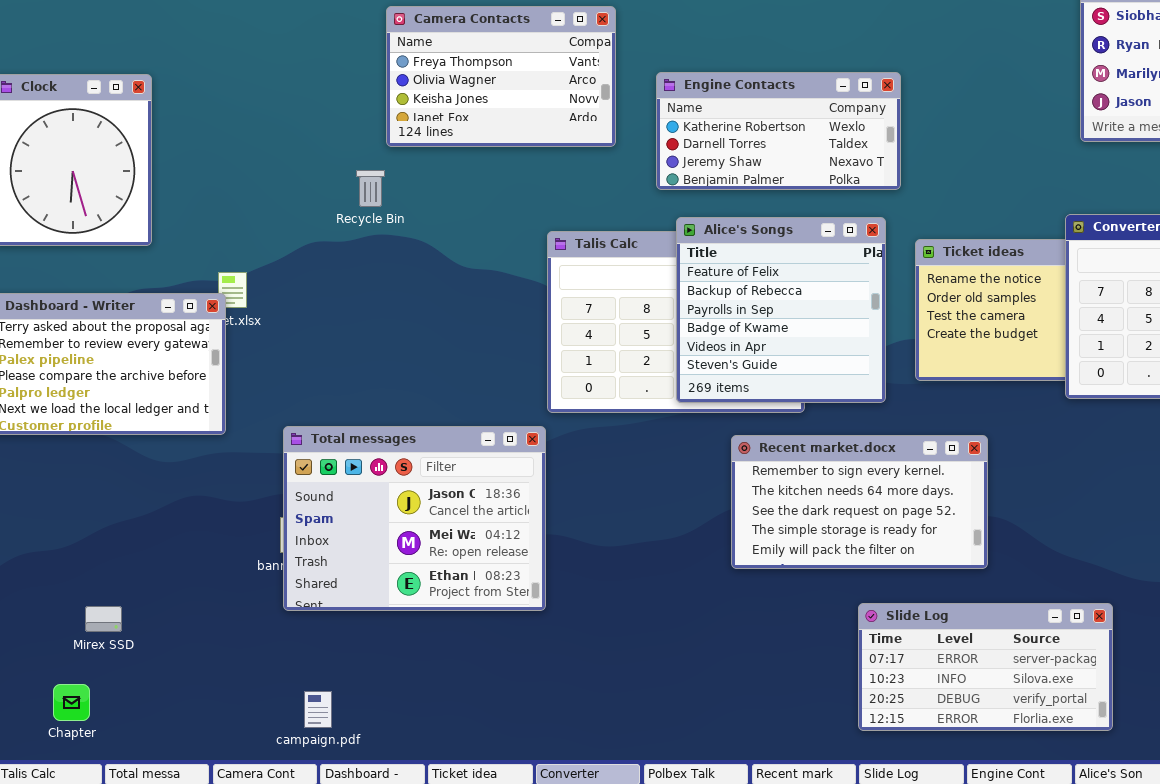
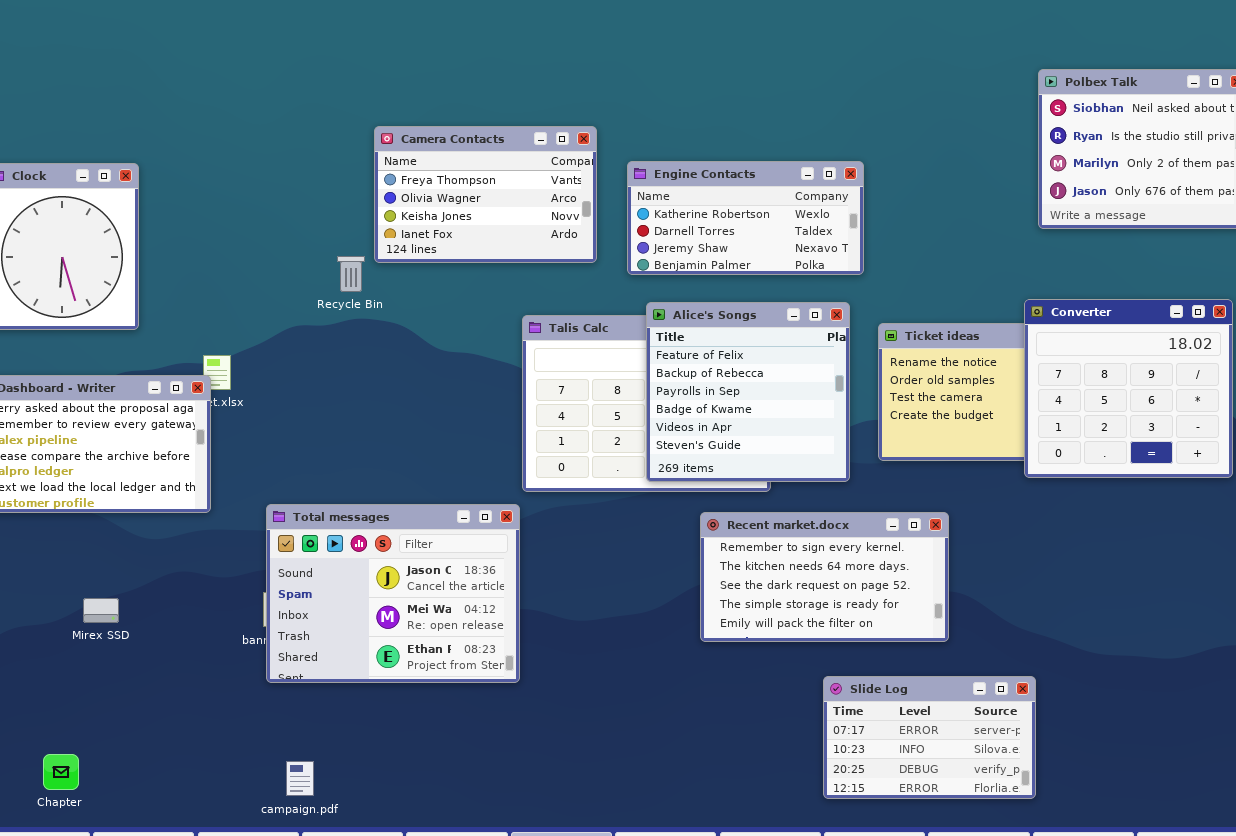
Camera Contacts: [386,6,616,147] -> [374,126,597,263], moved
Slide Log: [858,603,1113,731] -> [823,676,1036,799], resized
Mirex SSD: [85,606,122,632] -> [83,598,119,623], moved

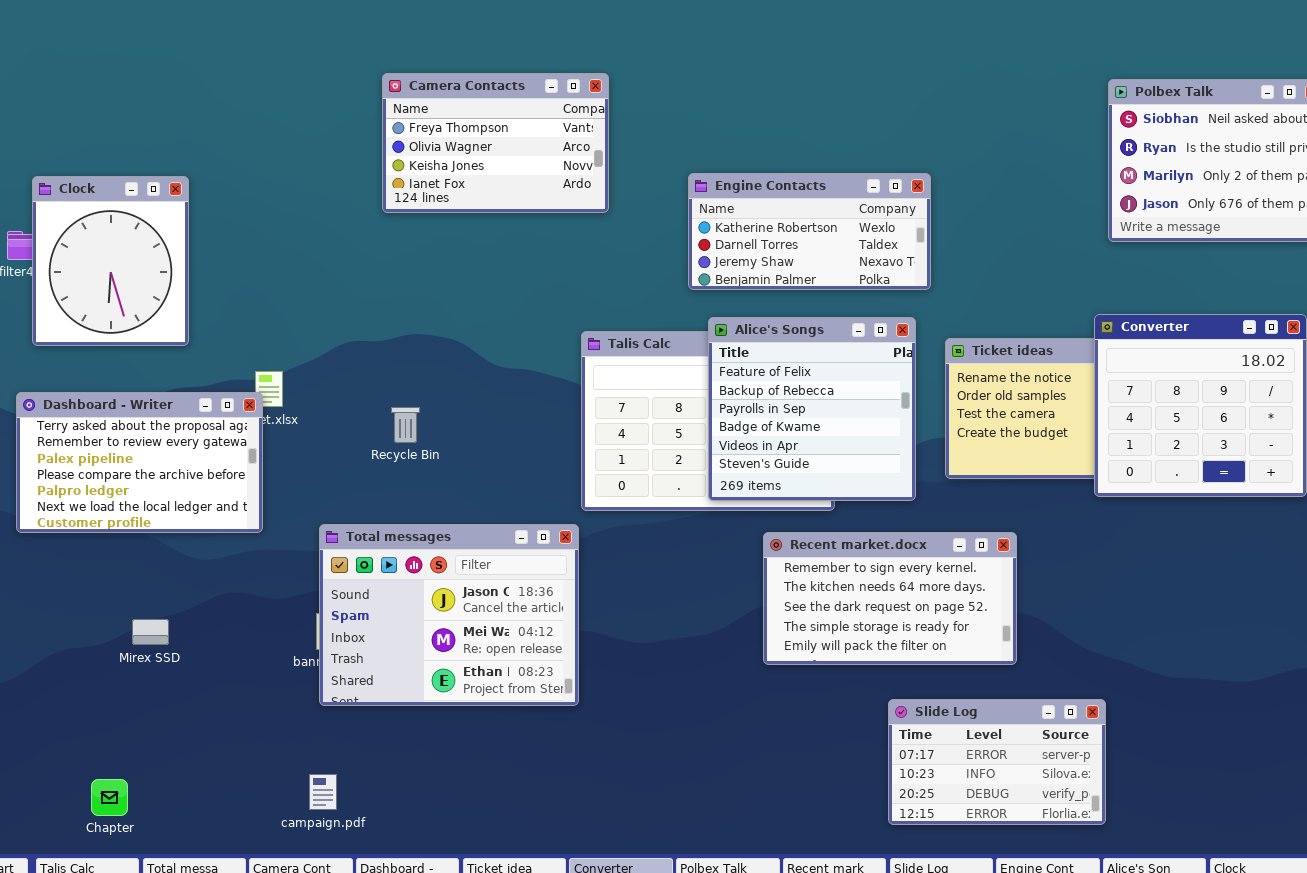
Camera Contacts: [374,126,597,263] -> [382,73,609,213], moved
Recycle Bin: [337,256,365,292] -> [391,407,420,443], moved
campaign.pdf: [286,761,314,796] -> [309,774,337,810], moved

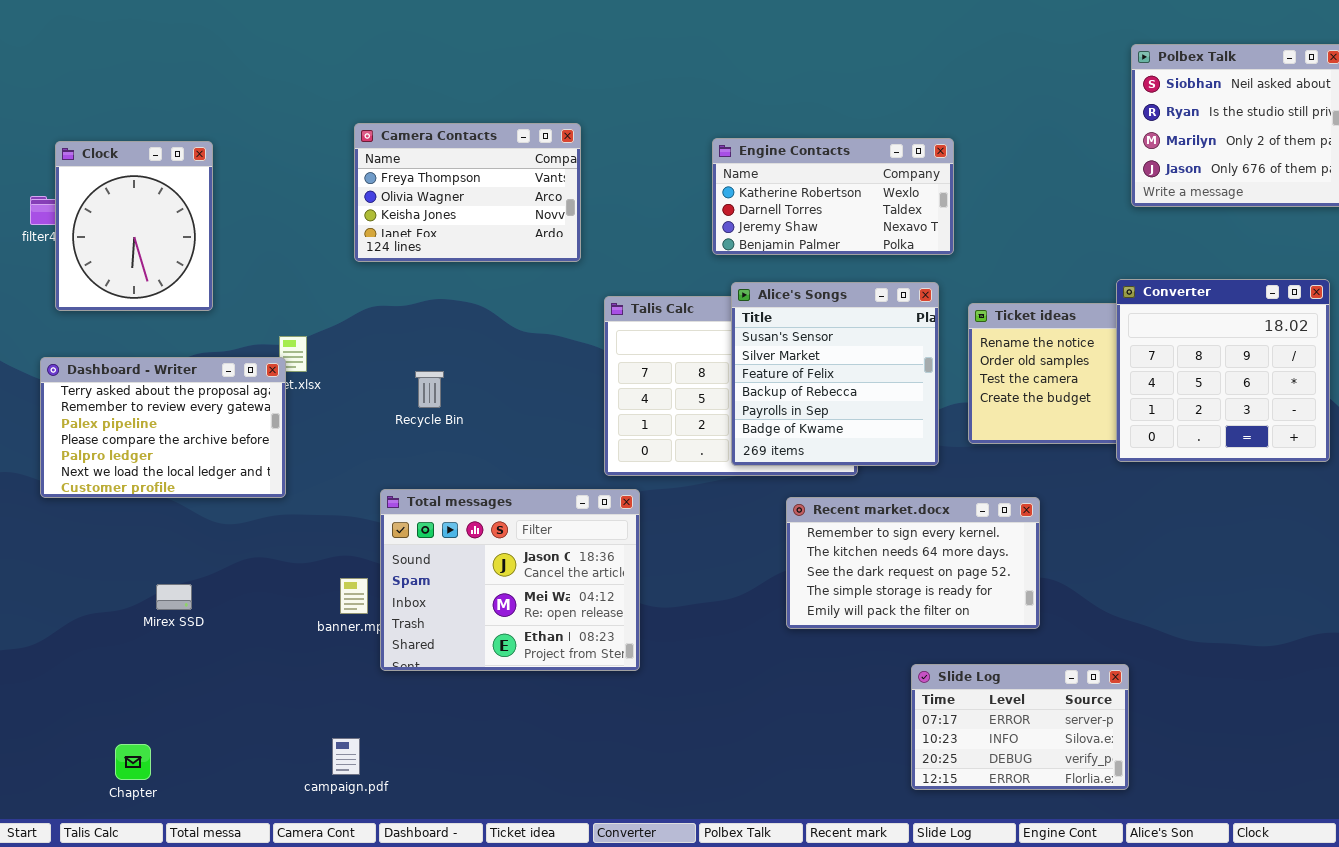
Camera Contacts: [382,73,609,213] -> [354,123,581,262], moved
Alice's Songs: [708,317,916,501] -> [731,282,939,466], scrolled up 2 rows
Total messages: [319,524,579,706] -> [380,489,640,671], moved

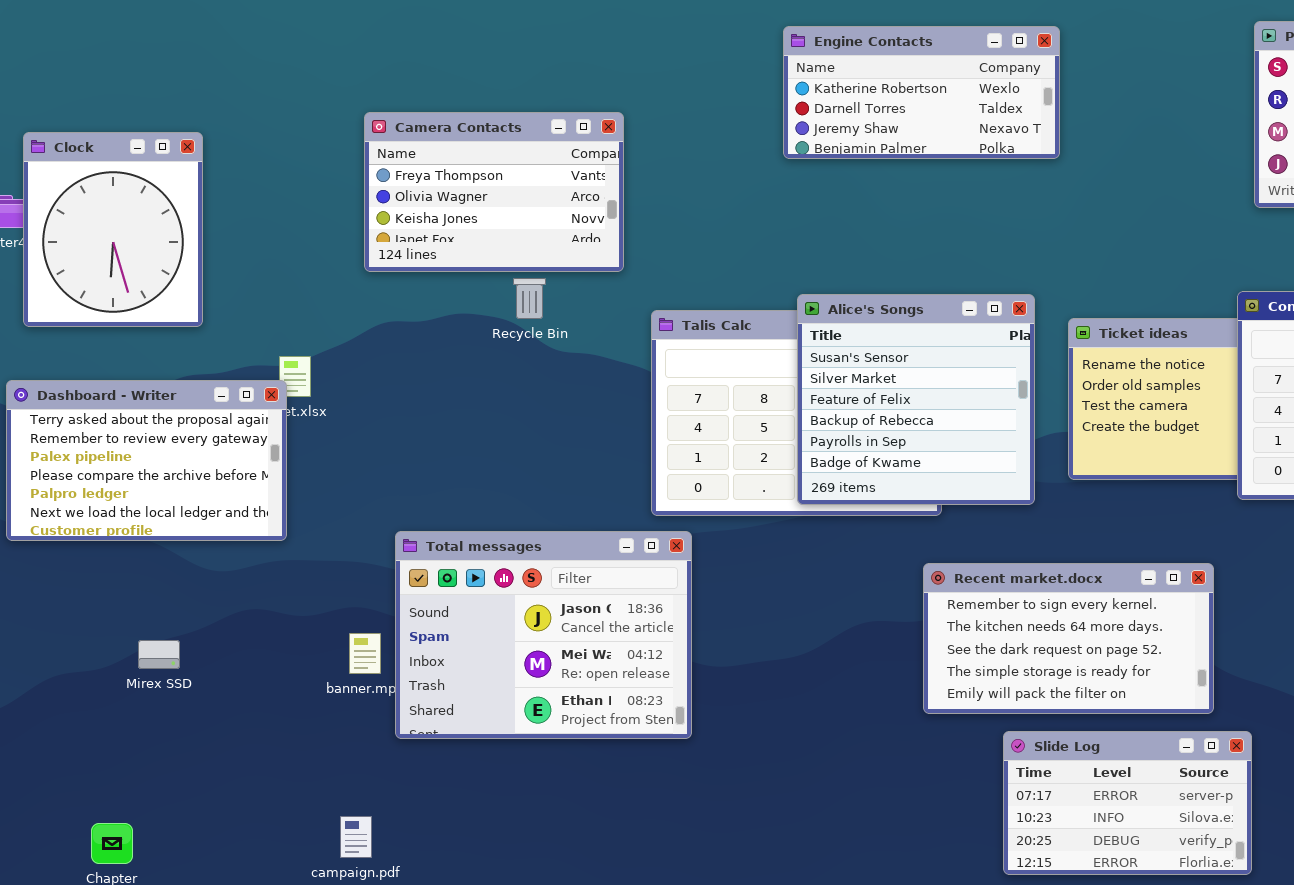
Engine Contacts: [712,138,954,255] -> [783,26,1060,159], moved
Recycle Bin: [415,371,444,408] -> [513,278,546,319], moved
Recent market.docx: [786,497,1040,629] -> [923,563,1214,714], moved

